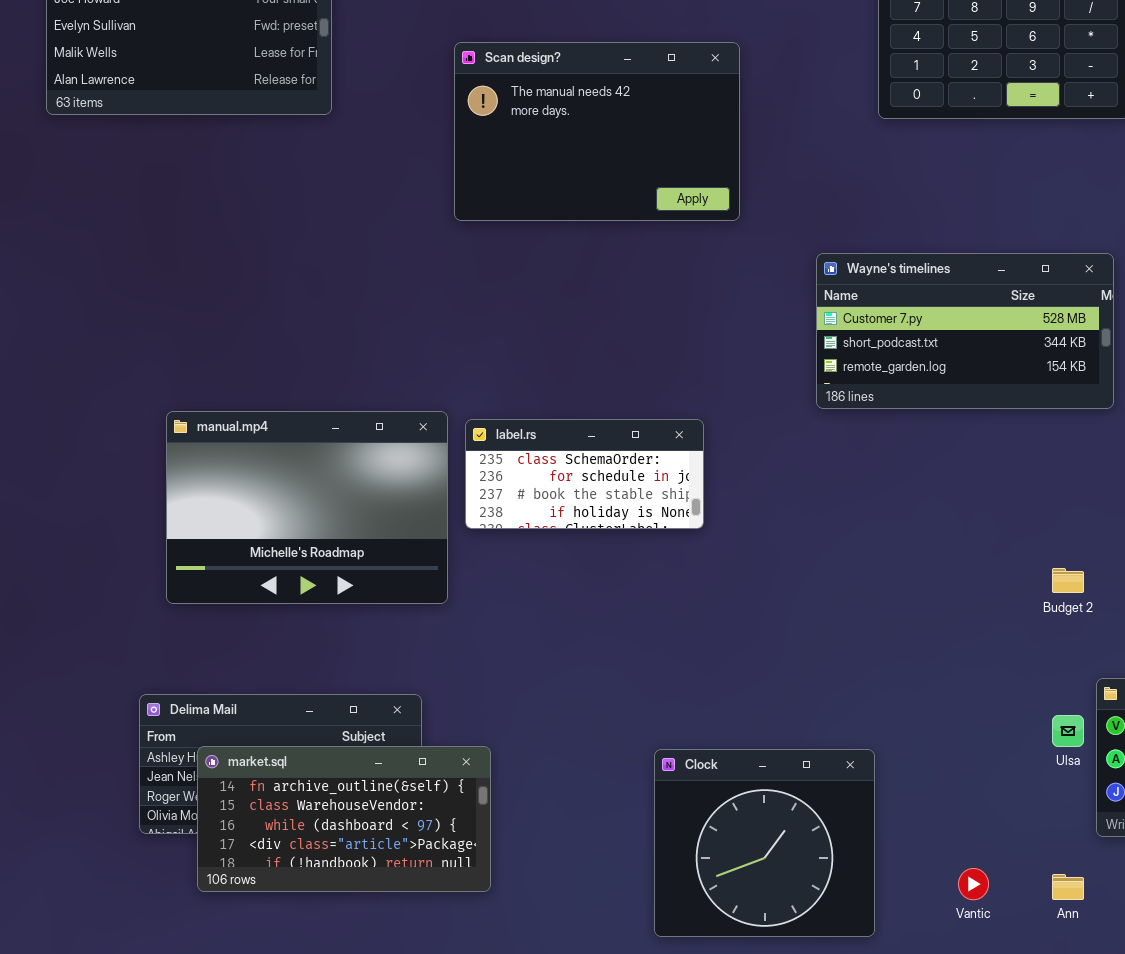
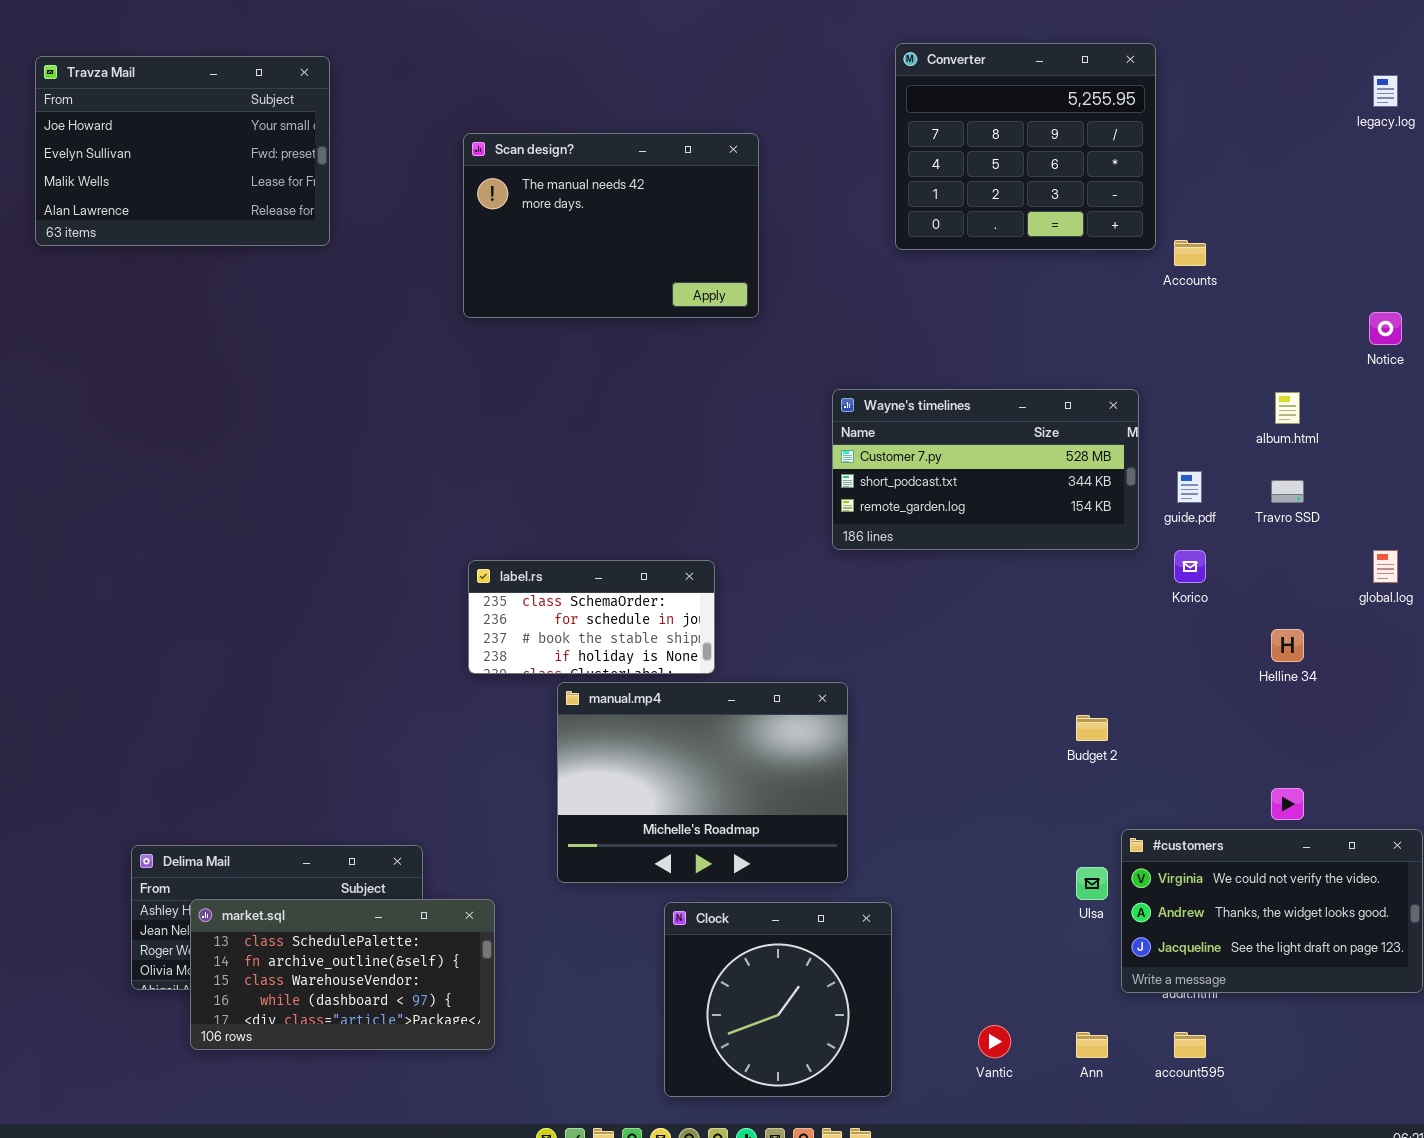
Scan design?: [454,42,740,221] -> [463,133,759,318], moved
manual.mp4: [166,411,448,604] -> [557,682,848,883], moved
market.sql: [197,746,491,892] -> [190,899,495,1050], scrolled up 1 row

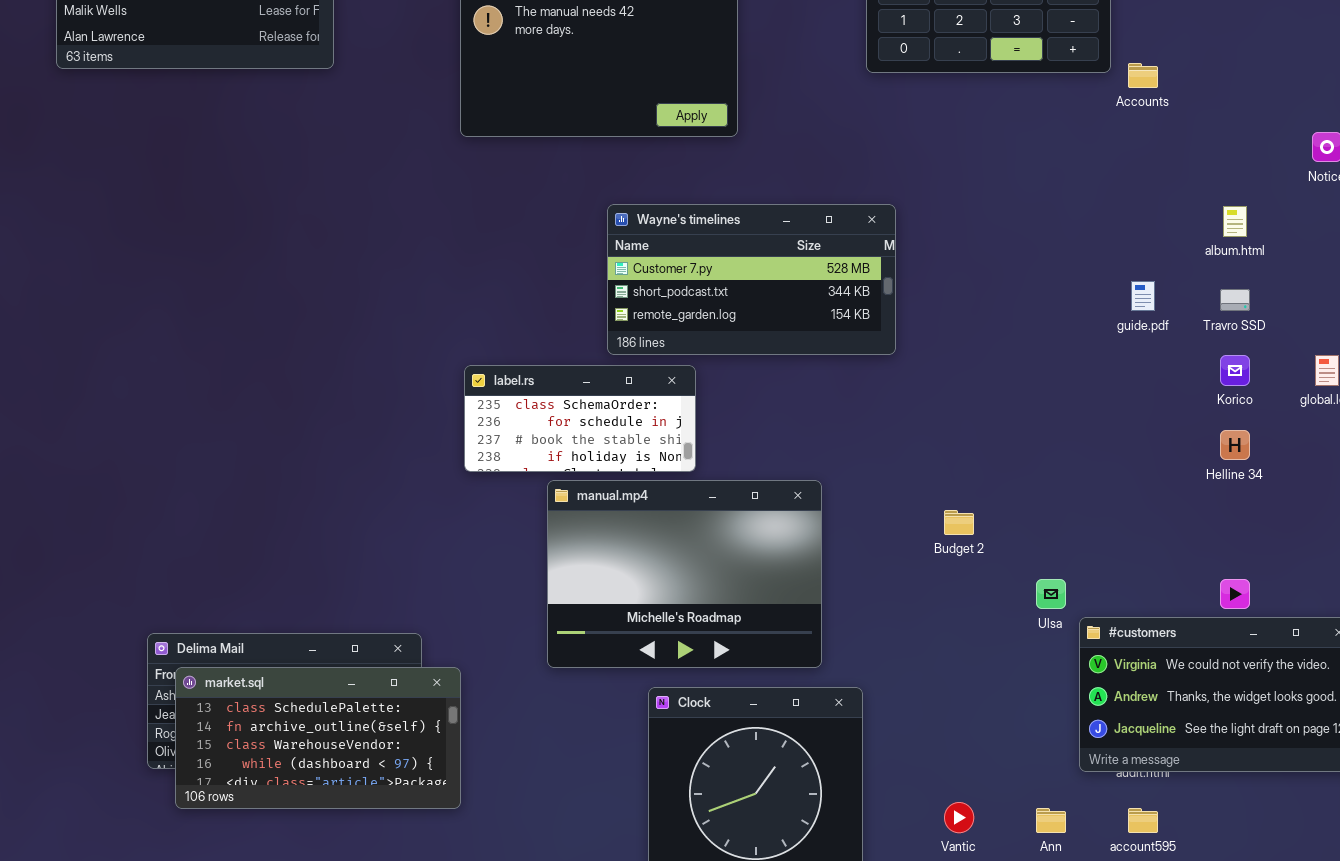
Wayne's timelines: [832,389,1139,550] -> [607,204,896,355], moved
Korico: [1174,550,1206,583] -> [1220,355,1250,386], moved
Budget 2: [1076,715,1108,741] -> [944,510,974,535], moved
Ulsa: [1076,867,1108,900] -> [1036,579,1066,609], moved
market.sql: [190,899,495,1050] -> [175,667,461,809], moved

